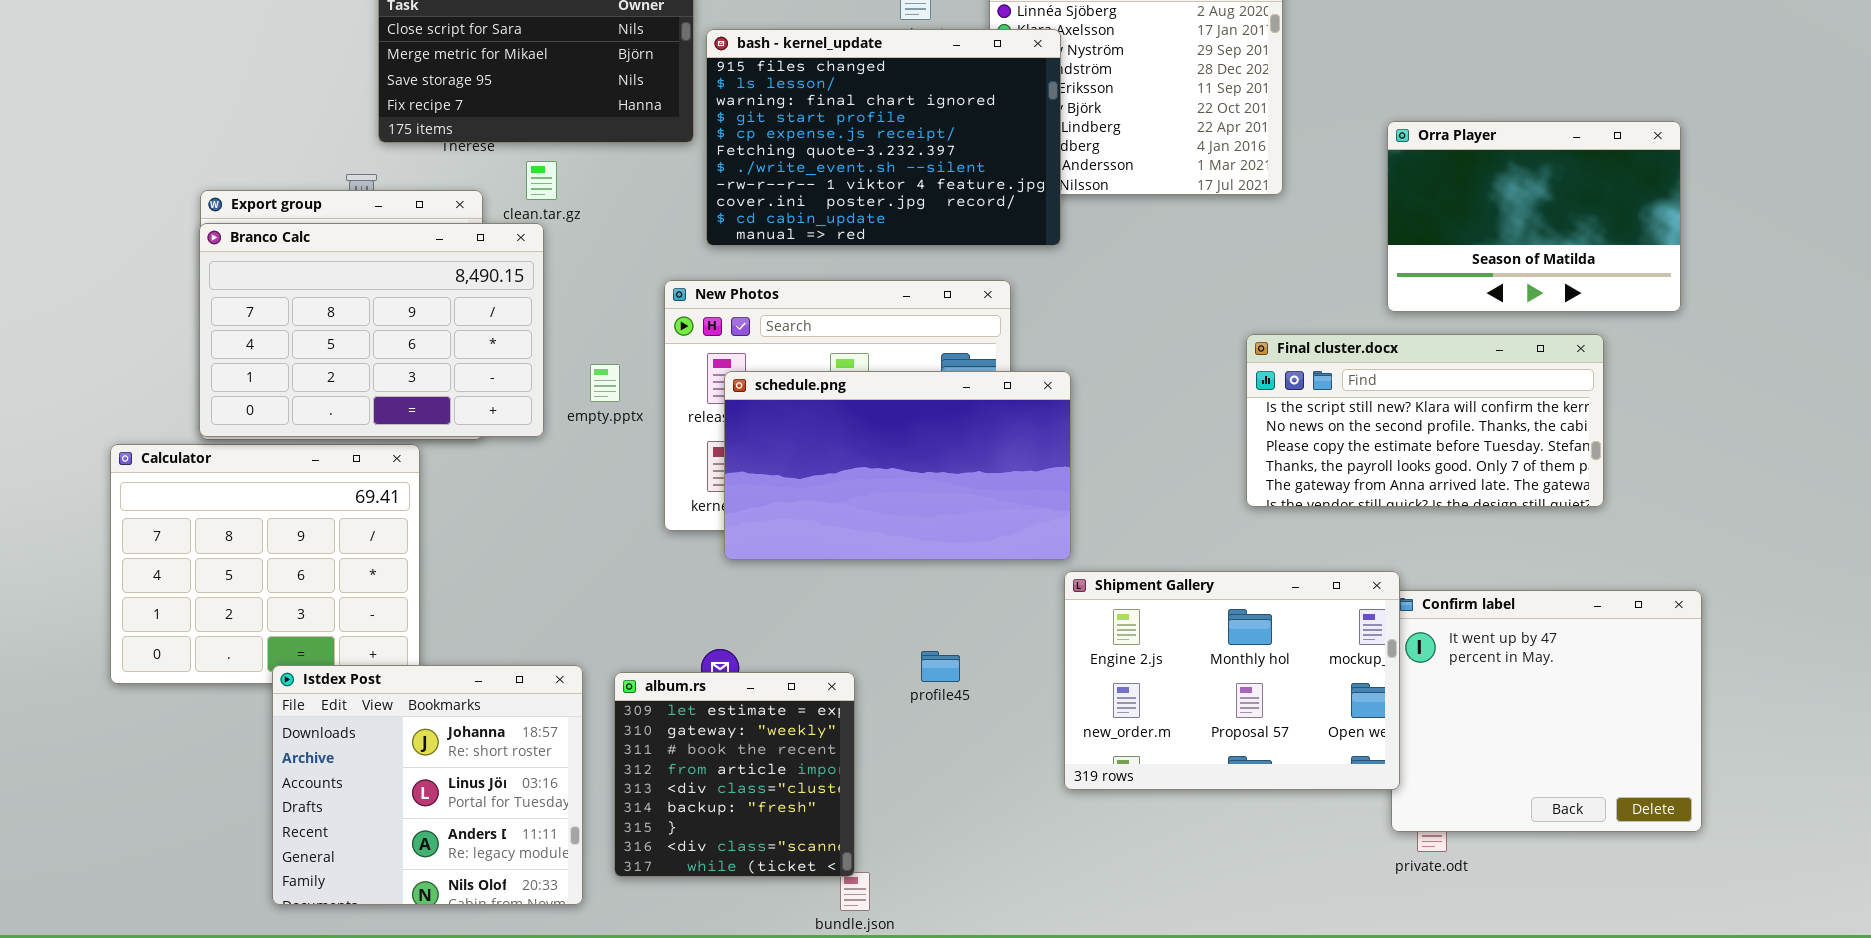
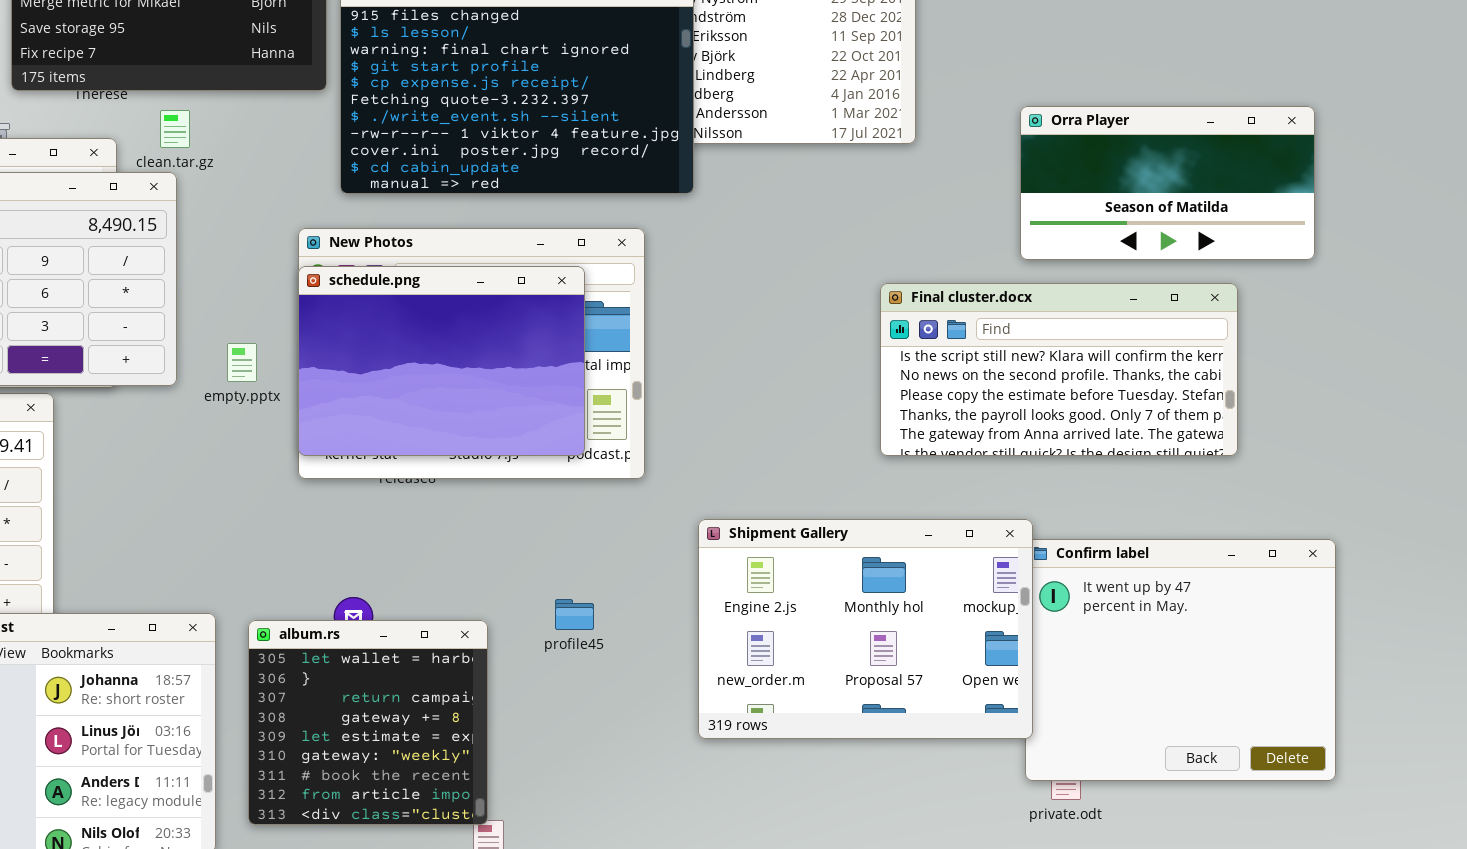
Orra Player: [1387,121,1681,312] -> [1020,106,1315,260], resized
empty.pptx: [590,364,620,402] -> [227,343,257,382], moved
schedule.png: [724,371,1071,560] -> [298,266,585,456], moved, resized
album.rs: [614,672,855,877] -> [248,620,488,825], scrolled up 4 rows

